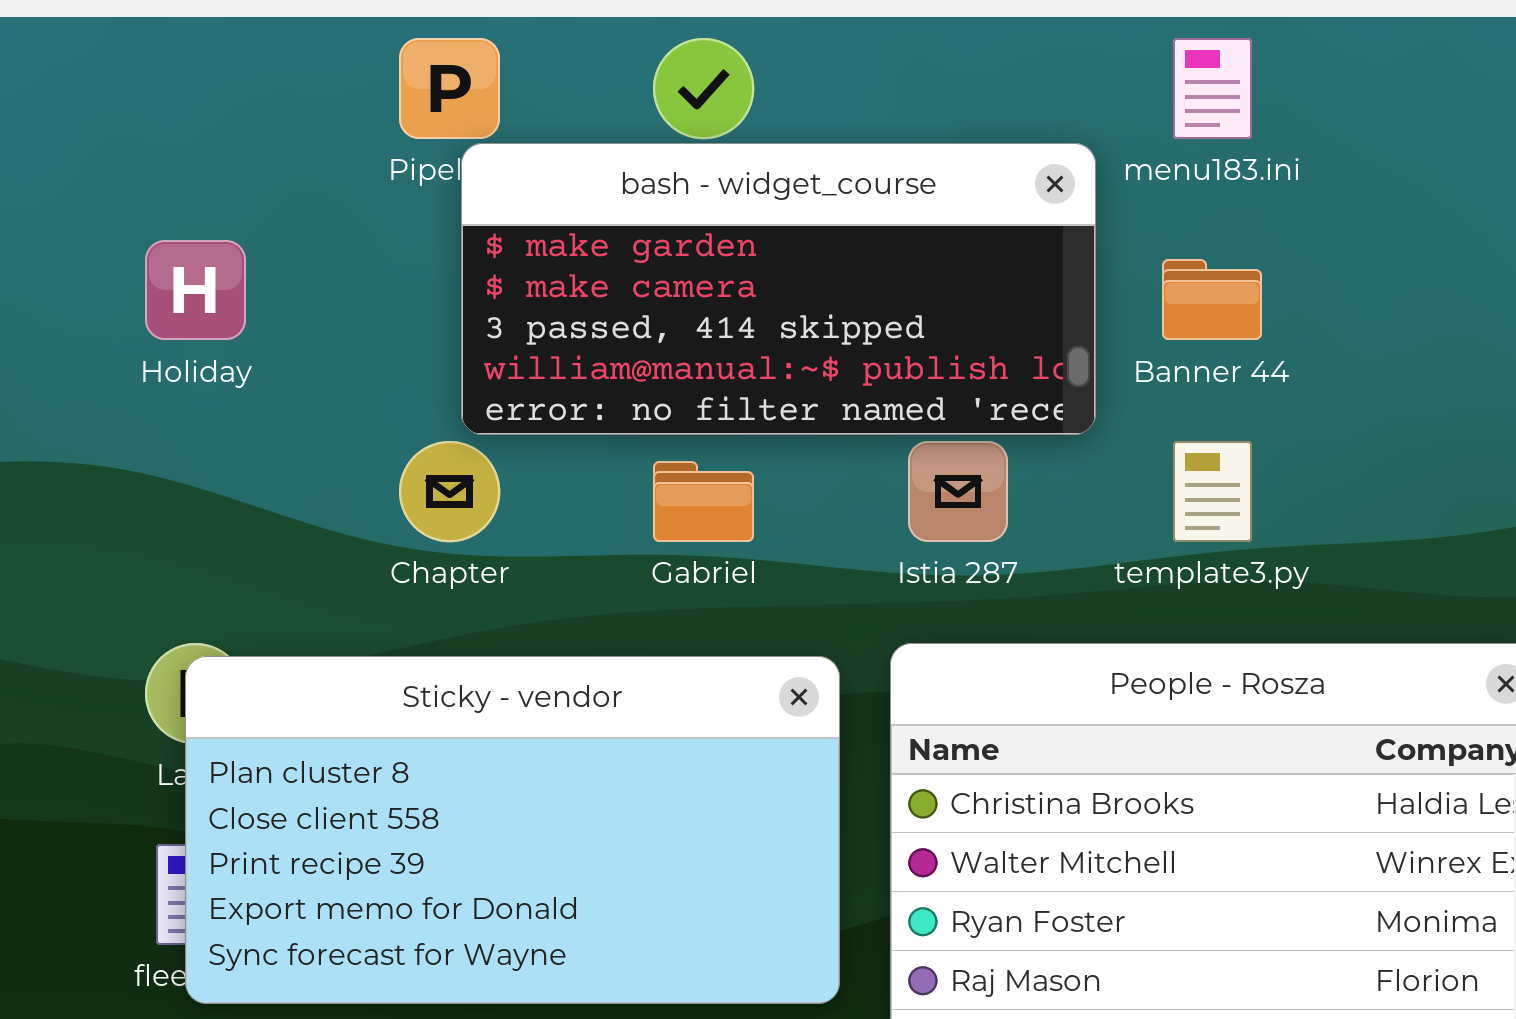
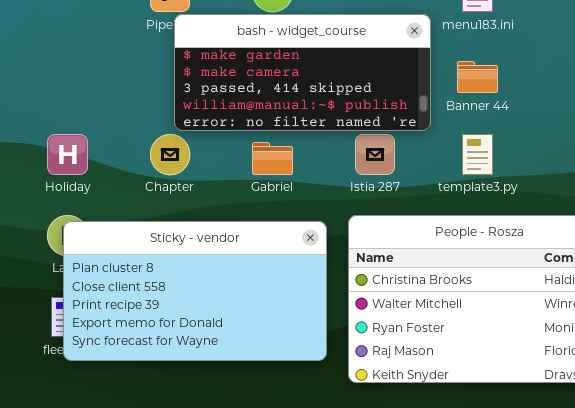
Holiday: [145,240,246,340] -> [47,134,88,175], moved

